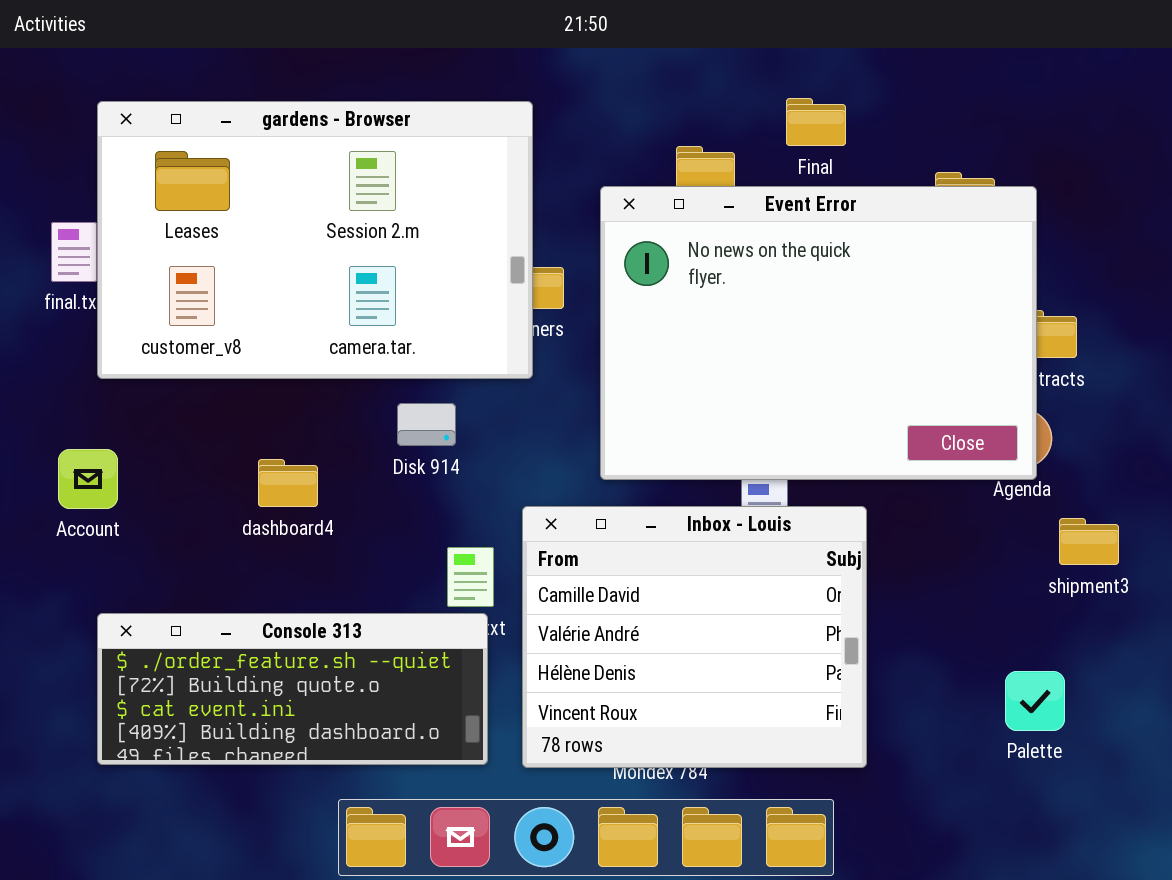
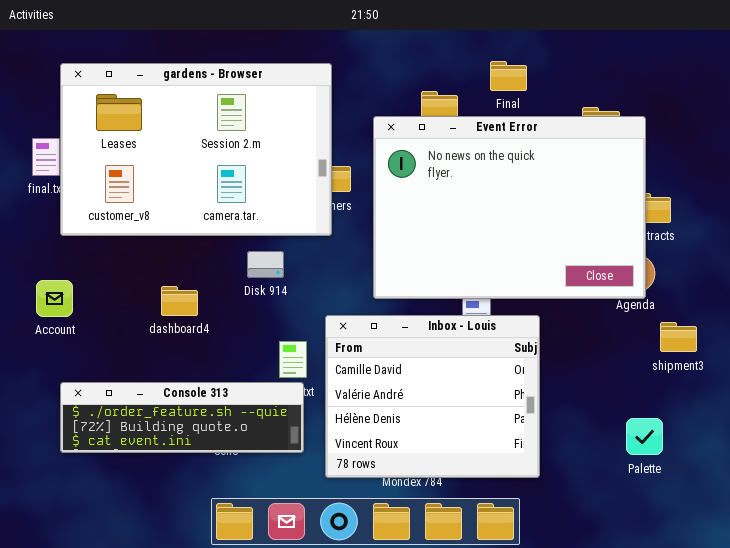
Console 313: [97,613,488,765] -> [60,382,304,453], resized

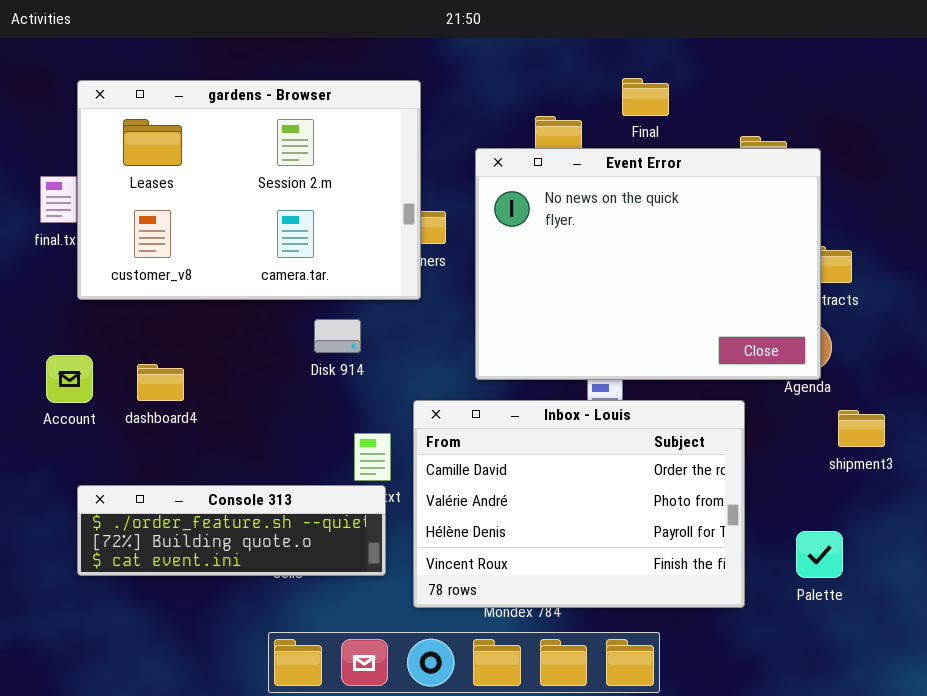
dashboard4: [161,286,198,316] -> [137,364,184,401], moved
Inbox - Louis: [325,315,540,478] -> [413,400,745,608], resized

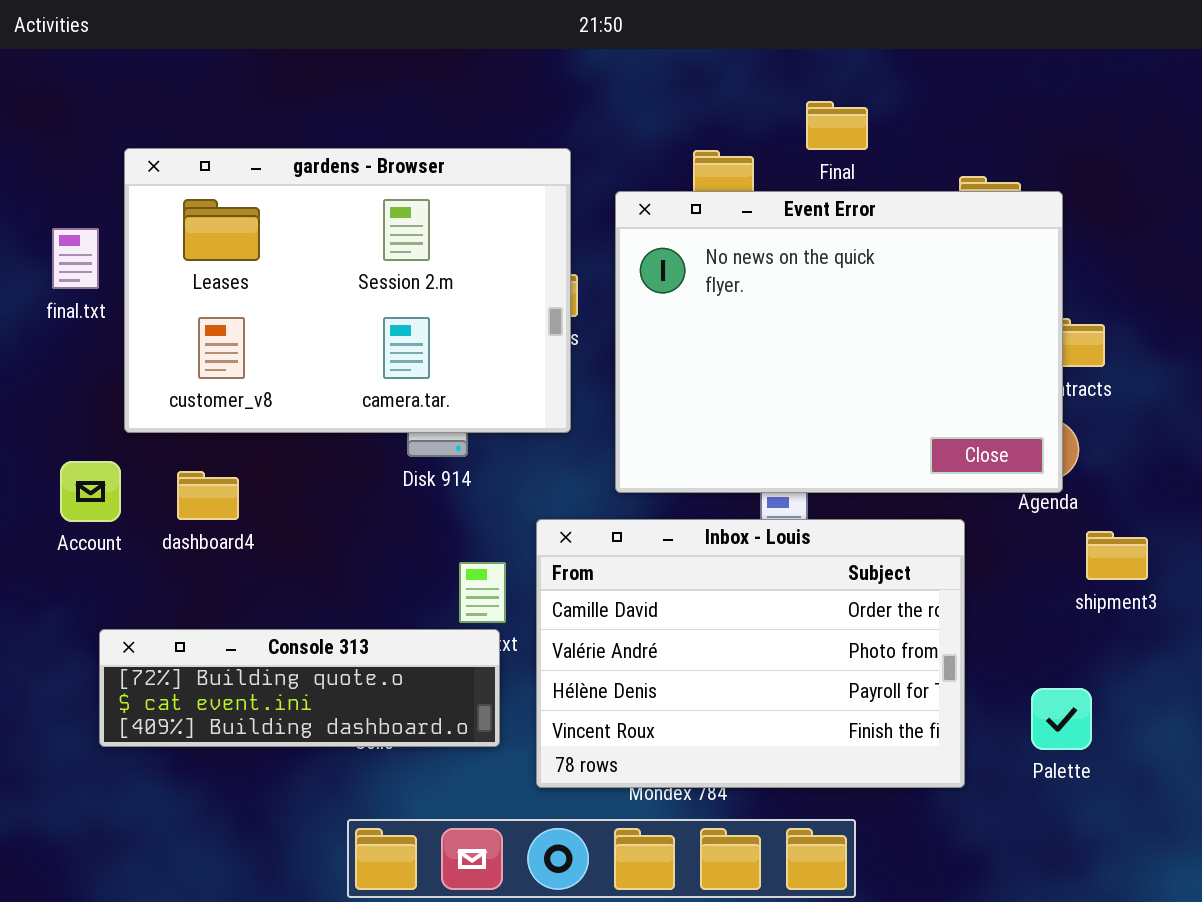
gardens - Browser: [77,80,421,300] -> [124,148,571,433], moved
Console 313: [77,485,386,576] -> [99,629,500,747], scrolled down 1 row

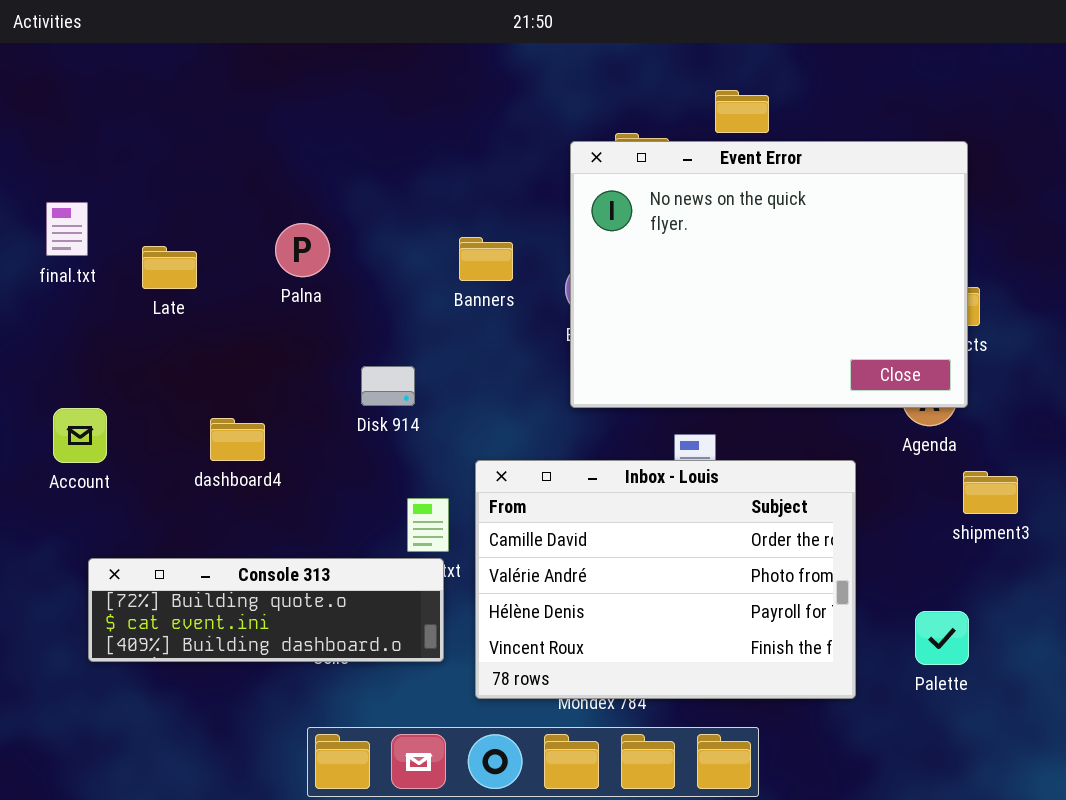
gardens - Browser: [124,148,571,433] -> none, closed
Event Error: [615,191,1063,493] -> [570,141,968,408], moved
dashboard4: [177,471,239,520] -> [210,418,265,461], moved

